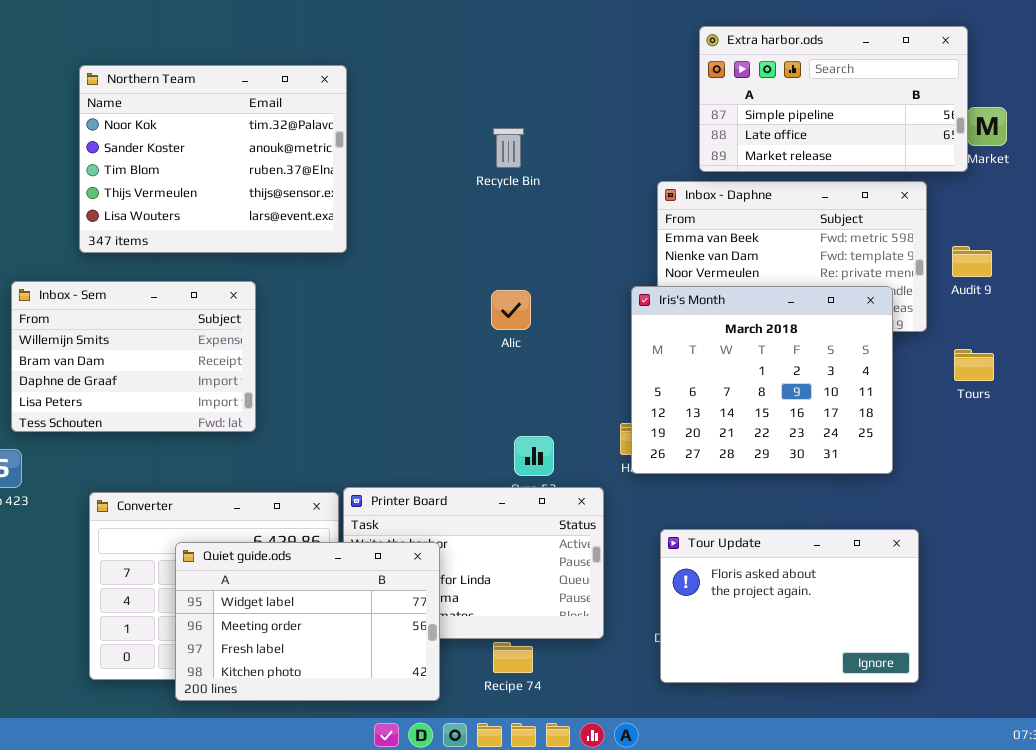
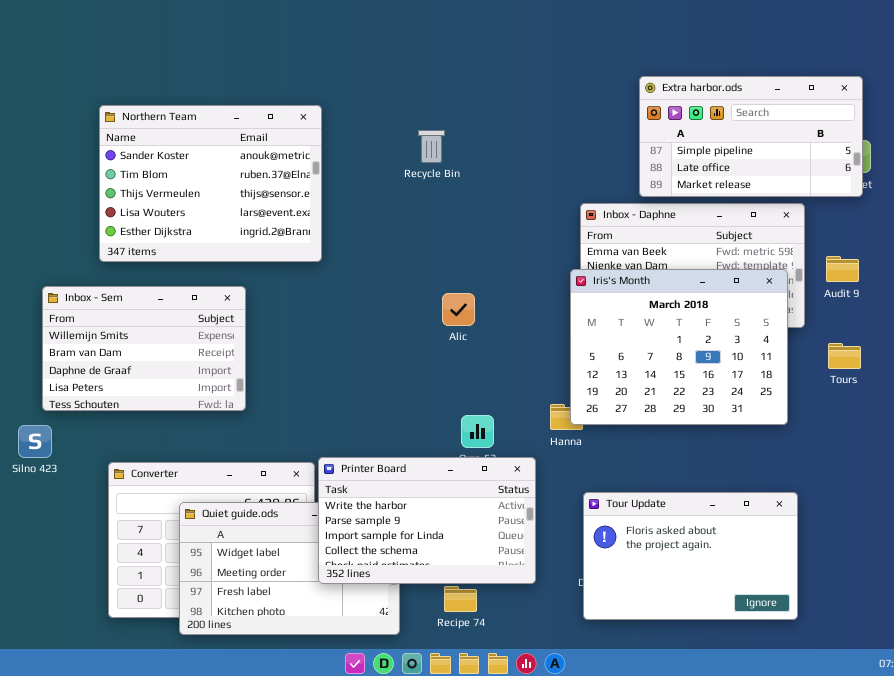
Extra harbor.ods: [699,26,968,172] -> [639,76,863,197], moved
Northern Team: [79,65,347,253] -> [99,105,322,262], scrolled down 1 row
Recycle Bin: [493,128,524,168] -> [418,130,445,163], moved
Iris's Month: [631,286,893,474] -> [570,269,788,425], moved
Printer Board: [343,487,604,639] -> [318,457,536,584], raised

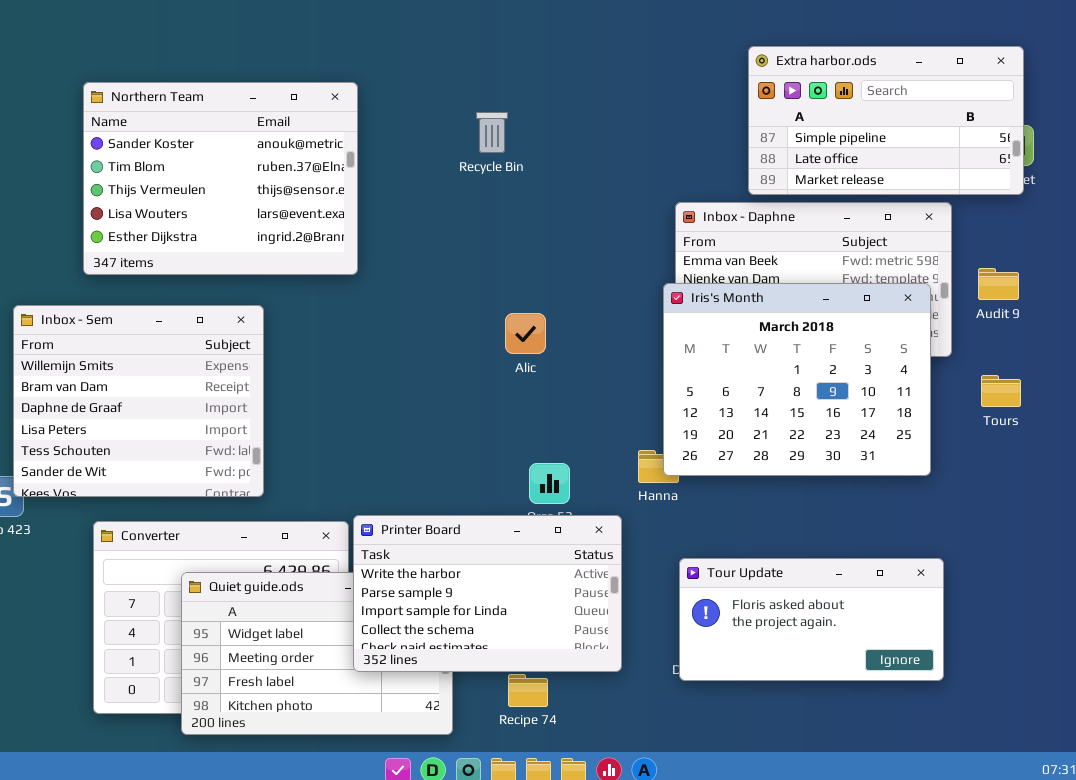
Inbox - Sem: [42,286,246,411] -> [13,305,264,497], resized
Tour Update: [583,492,798,620] -> [679,558,944,681], resized

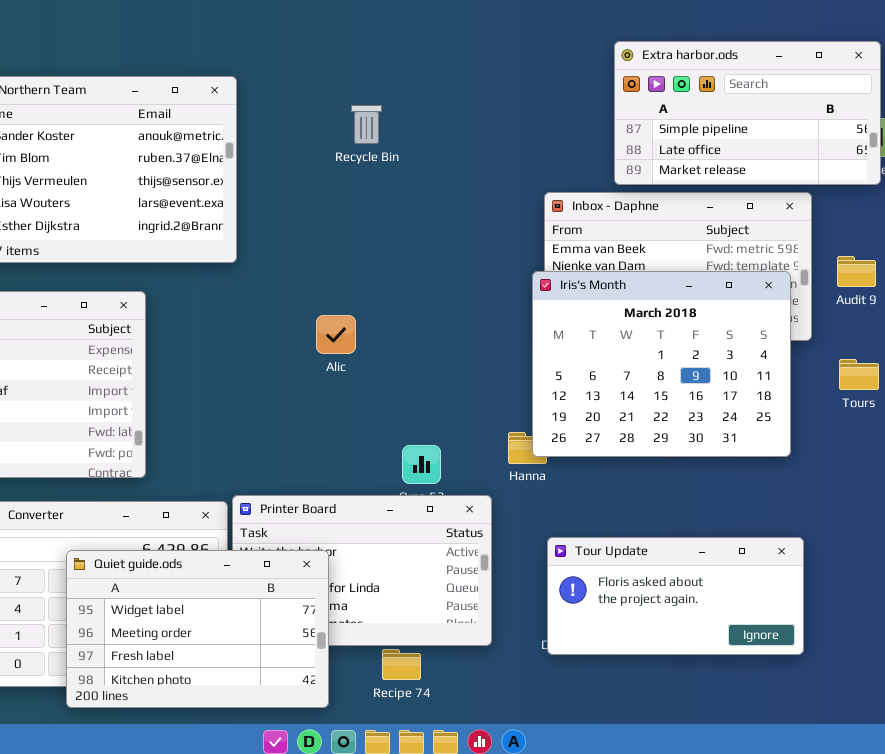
Alic: [505,313,546,354] -> [316,315,356,354], moved
Quiet guide.ods: [181,572,453,735] -> [66,550,329,708], raised

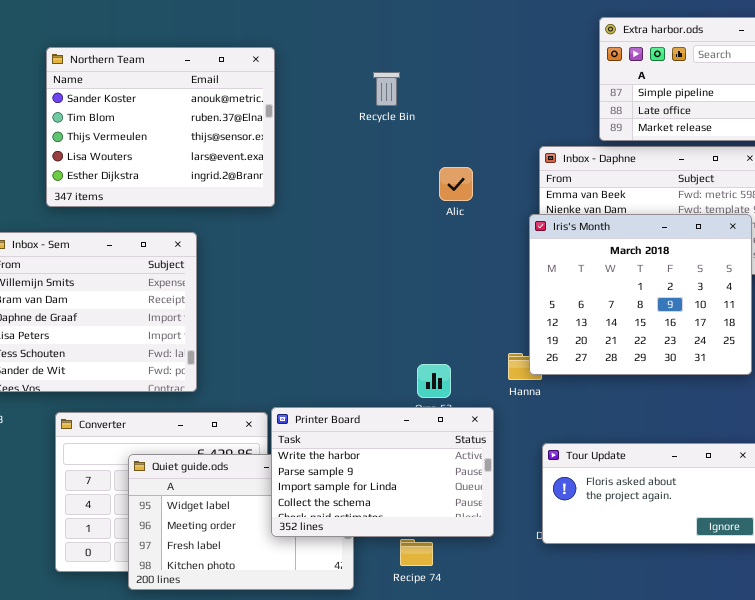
Alic: [316,315,356,354] -> [439,167,473,201], moved
Printer Board: [232,495,492,646] -> [271,407,494,537], raised

